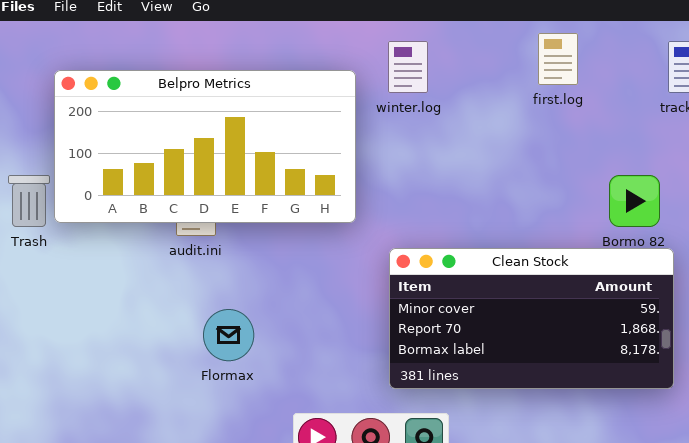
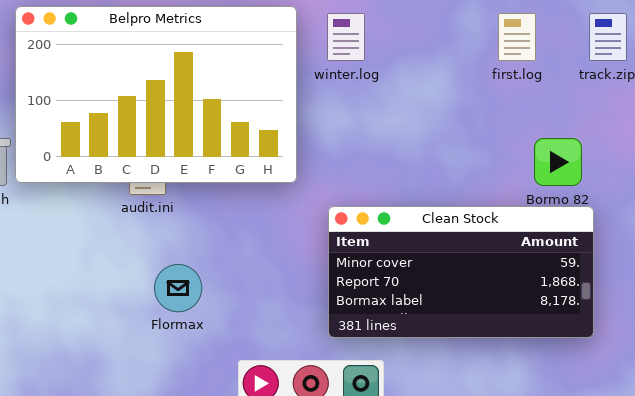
first.log: [538,33,578,85] -> [498,13,536,61], moved
Belpro Metrics: [54,70,356,223] -> [15,6,297,183], resized

